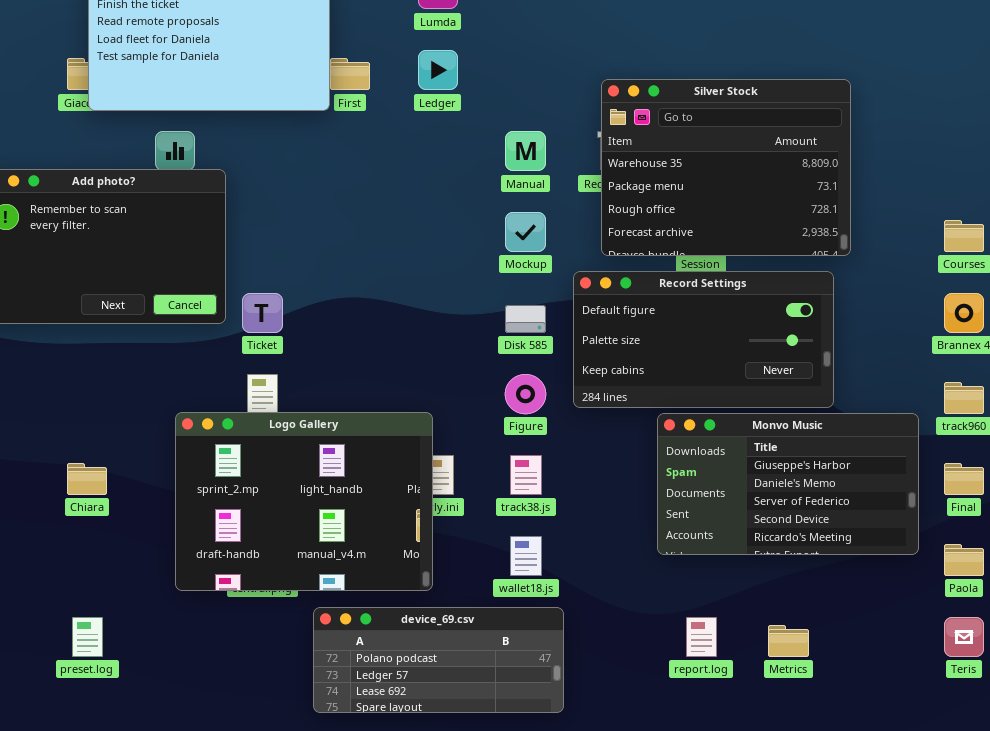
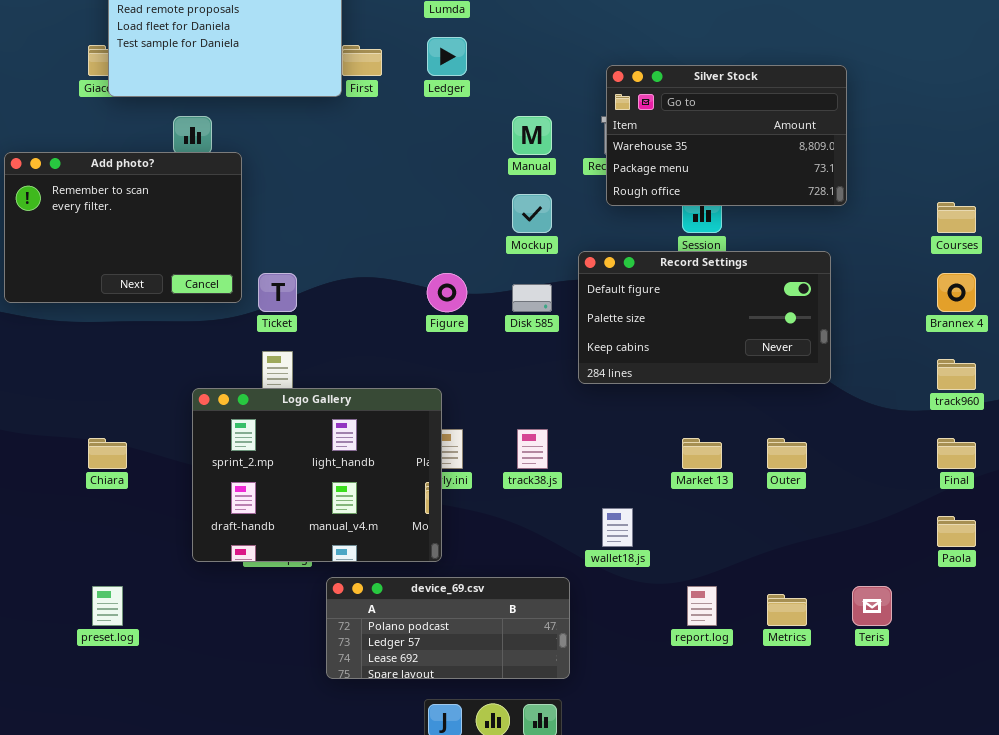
Silver Stock: [601,79,851,256] -> [606,65,847,206], resized
Figure: [505,374,546,414] -> [427,273,467,312], moved
Monvo Music: [657,413,919,555] -> none, closed
wallet18.js: [510,536,542,576] -> [602,508,633,547], moved
Teris: [944,617,984,657] -> [852,586,892,626], moved

